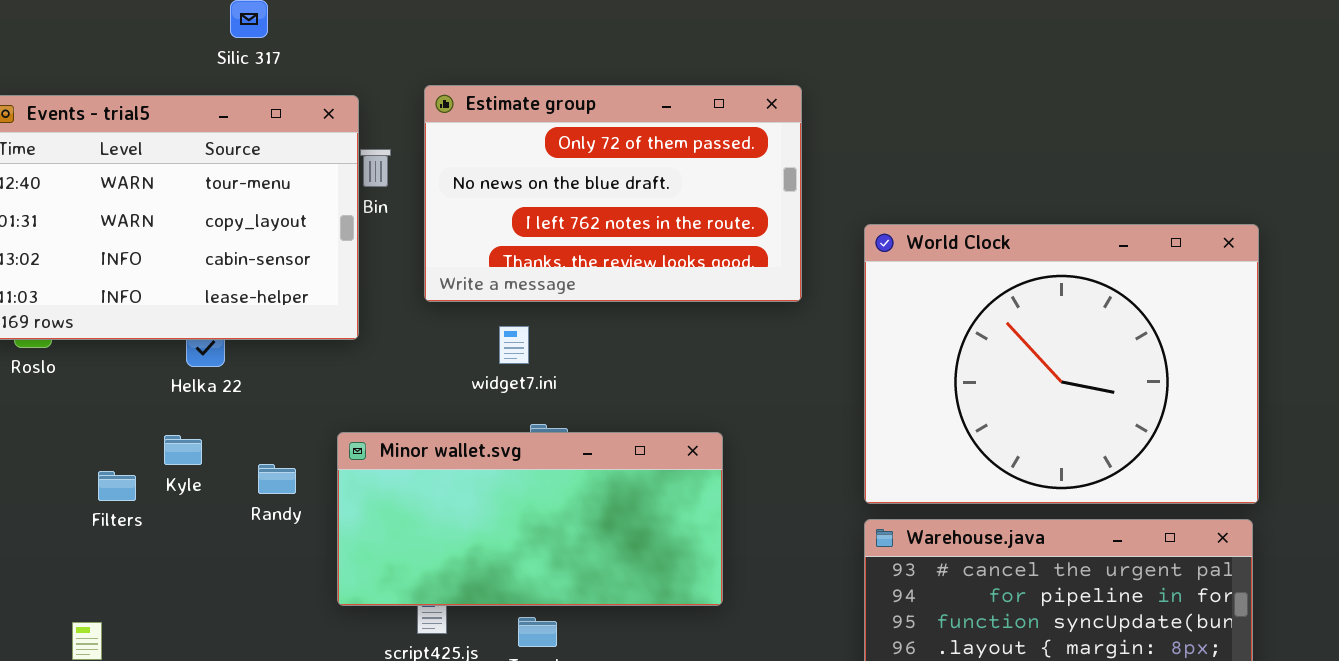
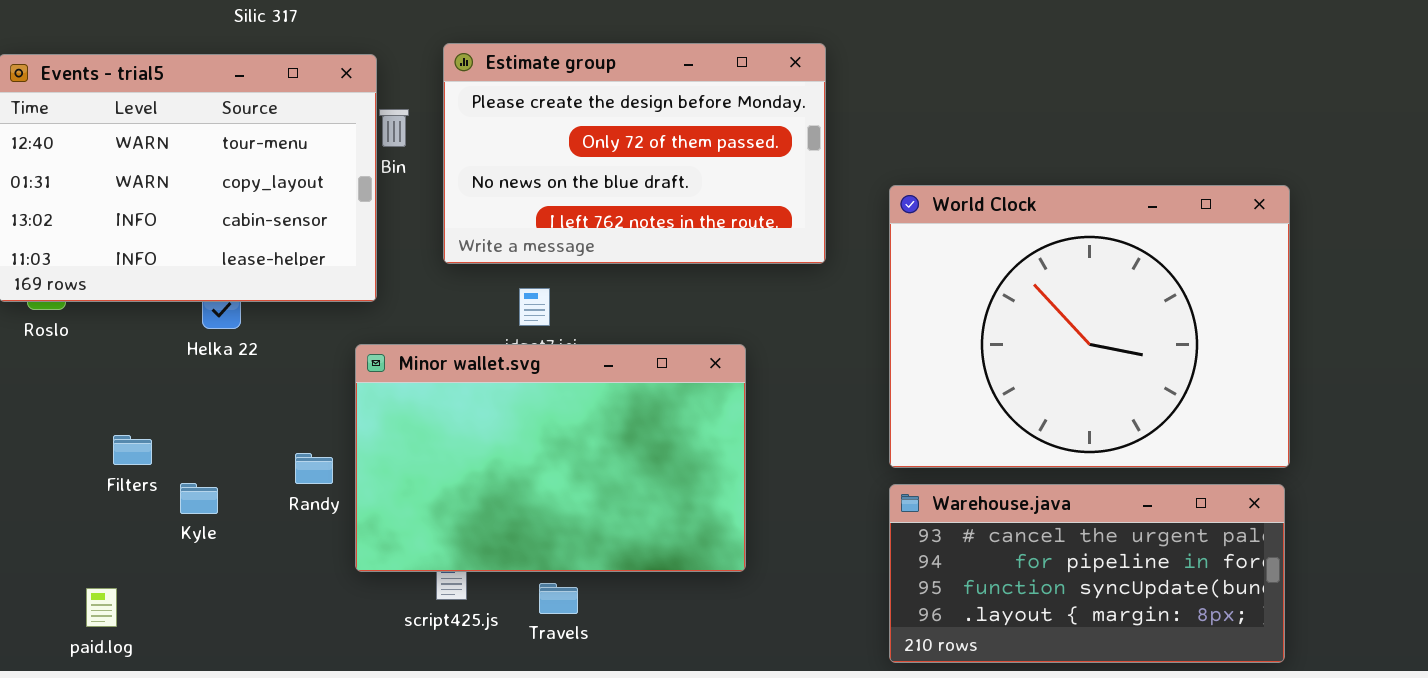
Estimate group: [424,85,802,302] -> [443,43,826,264], scrolled up 1 row
Minor wallet.svg: [337,432,723,606] -> [355,344,746,572], resized
Kyle: [164,435,202,465] -> [180,483,218,514], moved
Randy: [258,464,296,494] -> [295,453,333,484], moved

